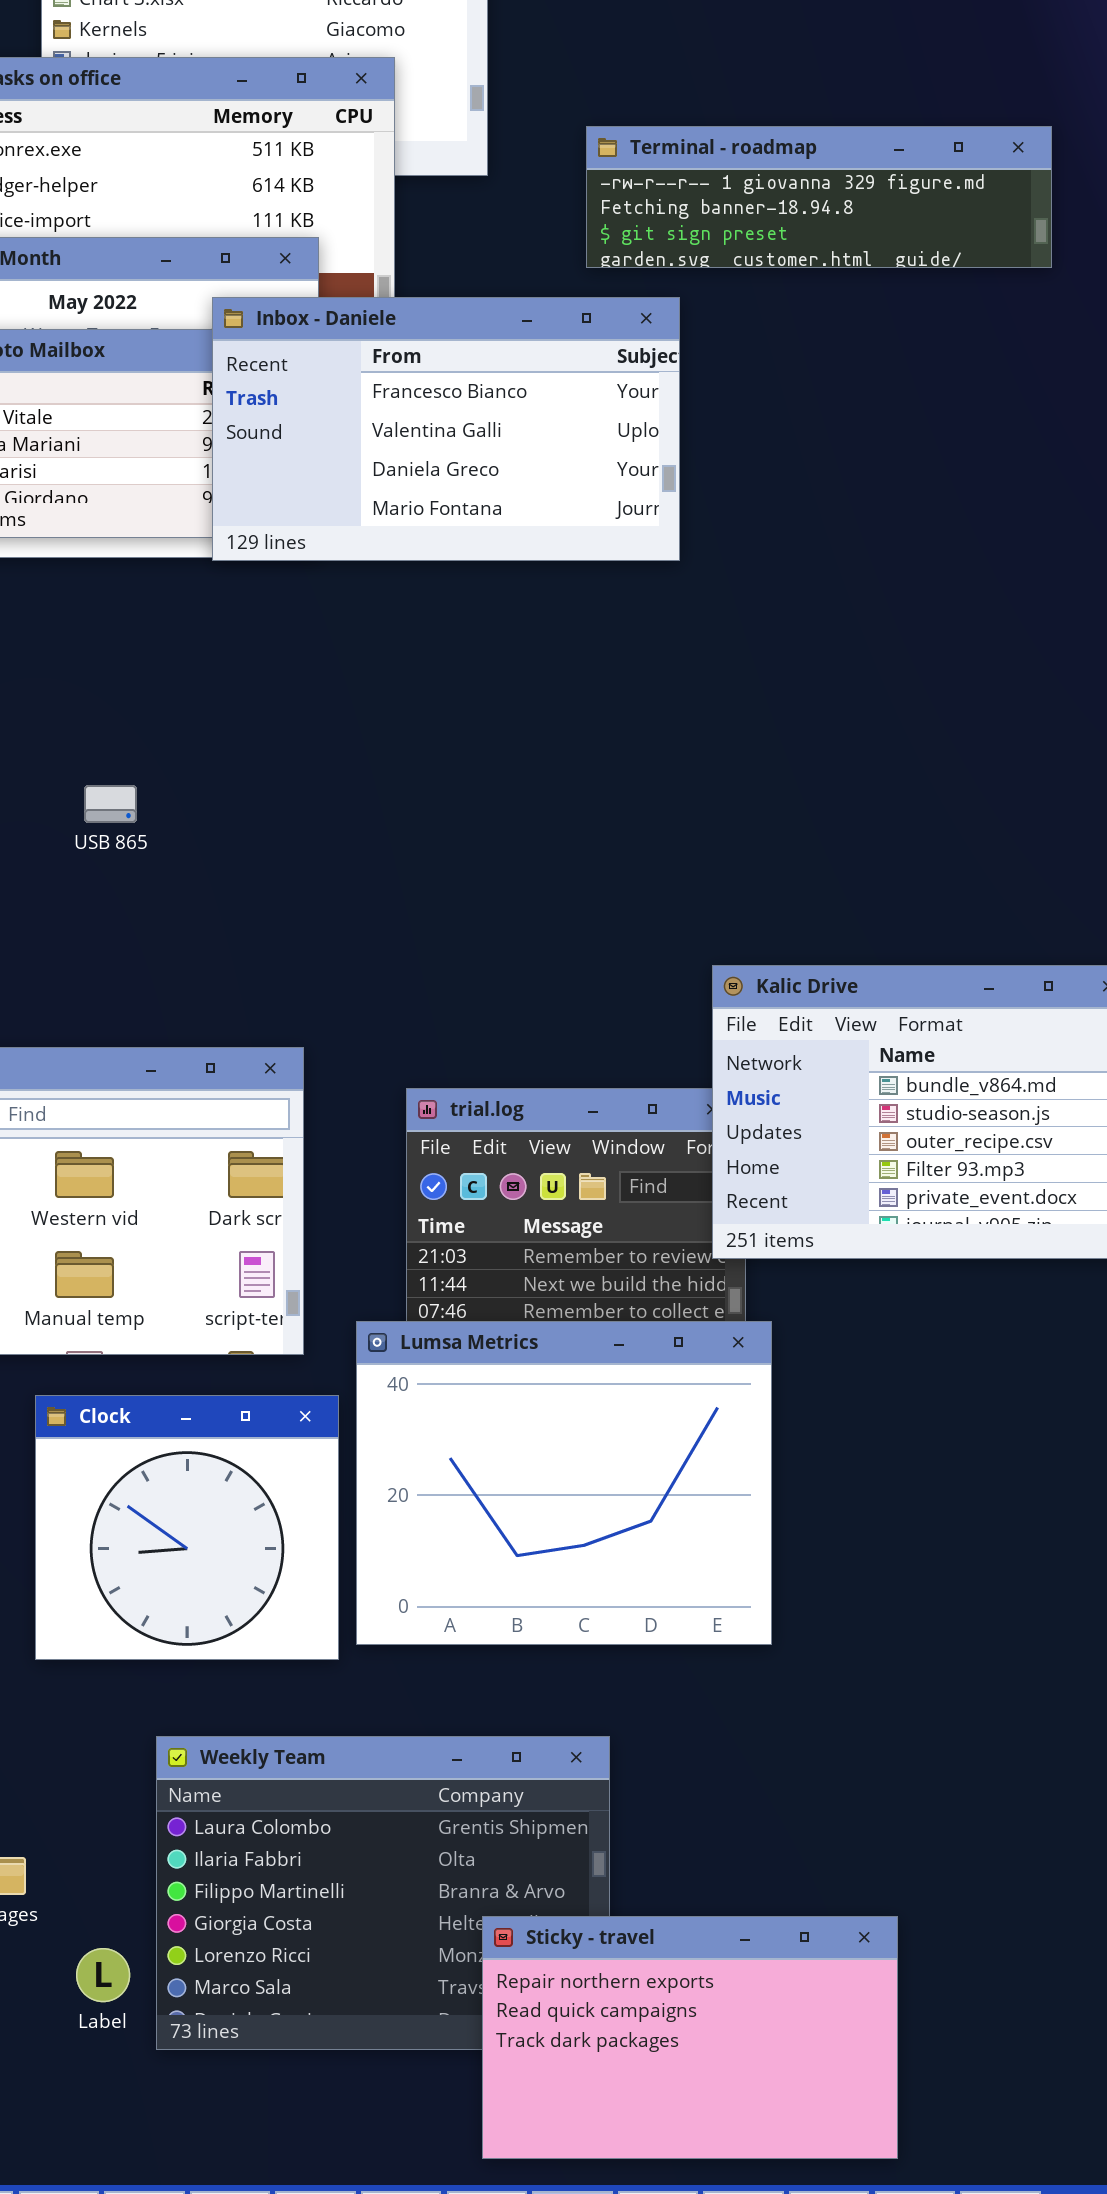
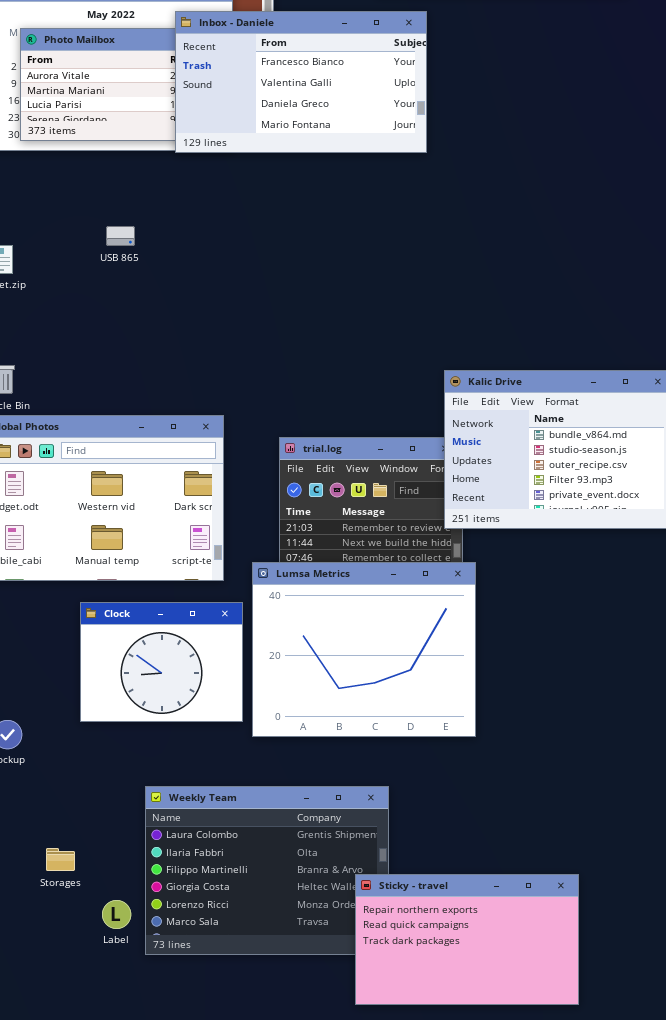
USB 865: [84,785,137,823] -> [106,226,135,246], moved
Clock: [35,1395,339,1660] -> [80,602,243,722], resized
Sticky - travel: [482,1916,898,2159] -> [355,874,579,1005], moved

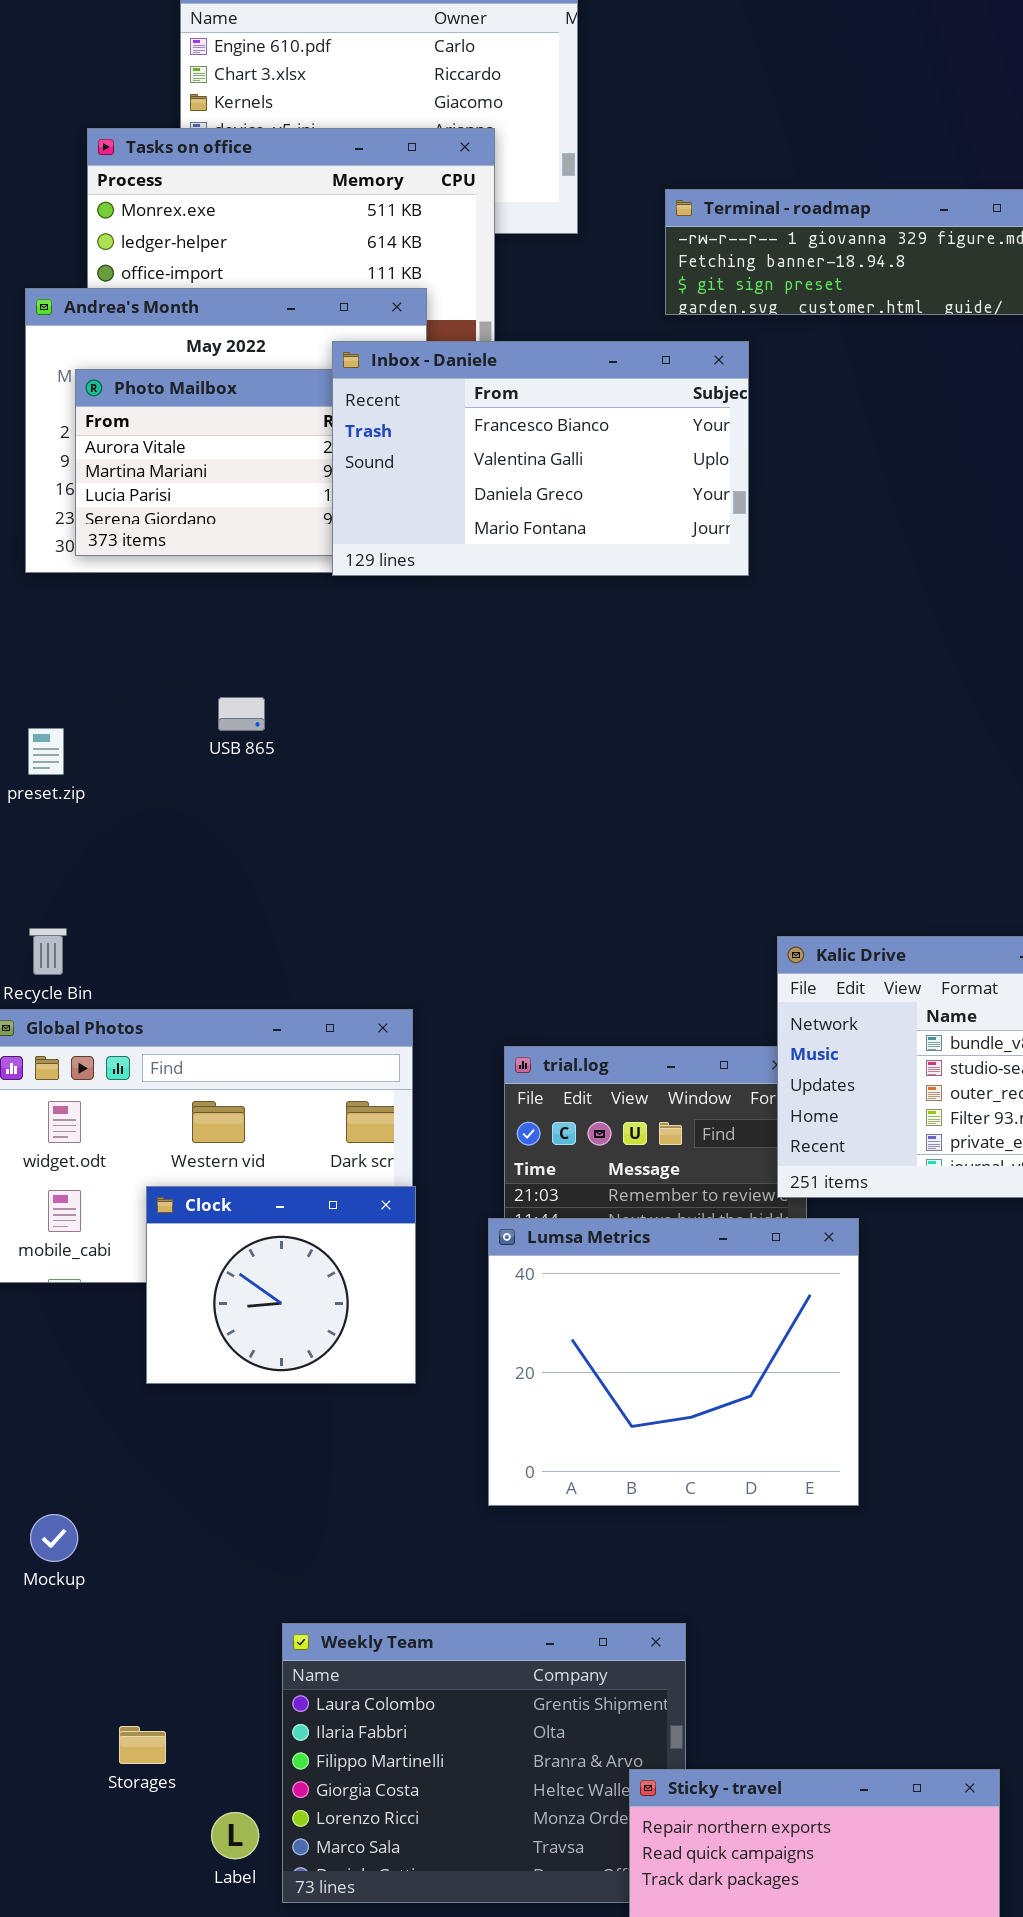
Lumsa Metrics: [252,562,476,737] -> [488,1218,859,1506], moved
Clock: [80,602,243,722] -> [146,1186,416,1384], moved

